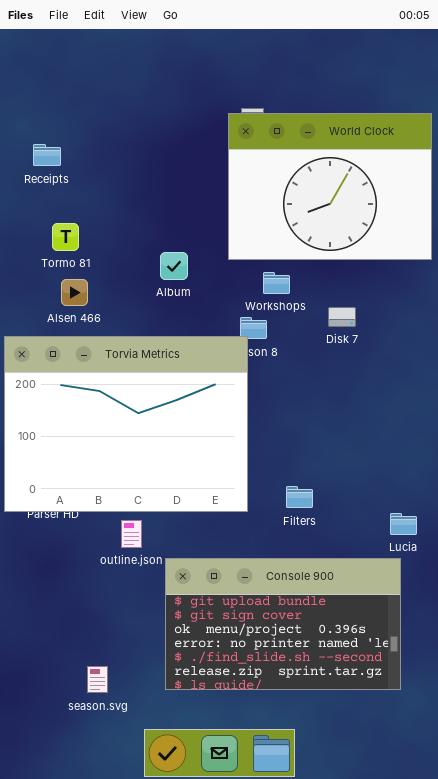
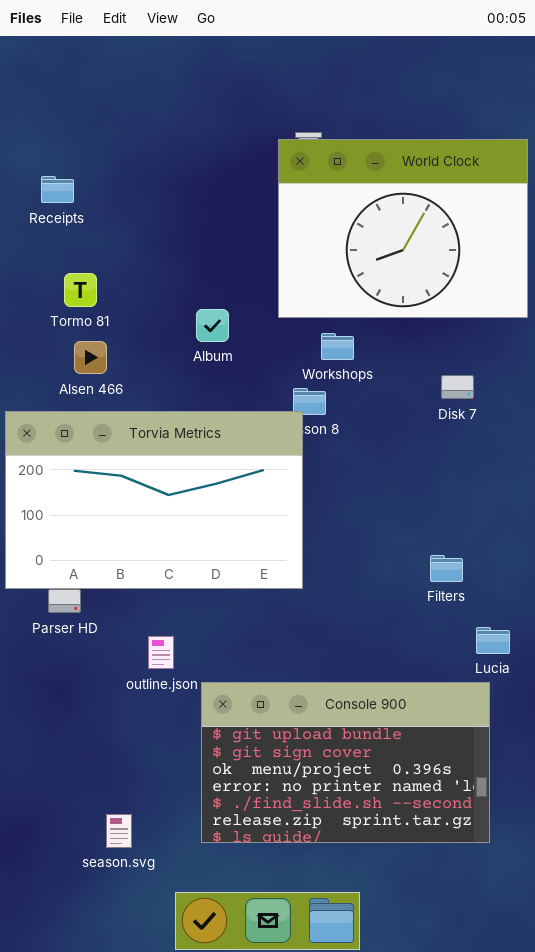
Disk 7: [328,307,356,327] -> [441,375,474,399], moved
Torvia Metrics: [4,336,248,512] -> [5,411,303,589], resized
Filters: [286,486,313,508] -> [430,555,463,582], moved

